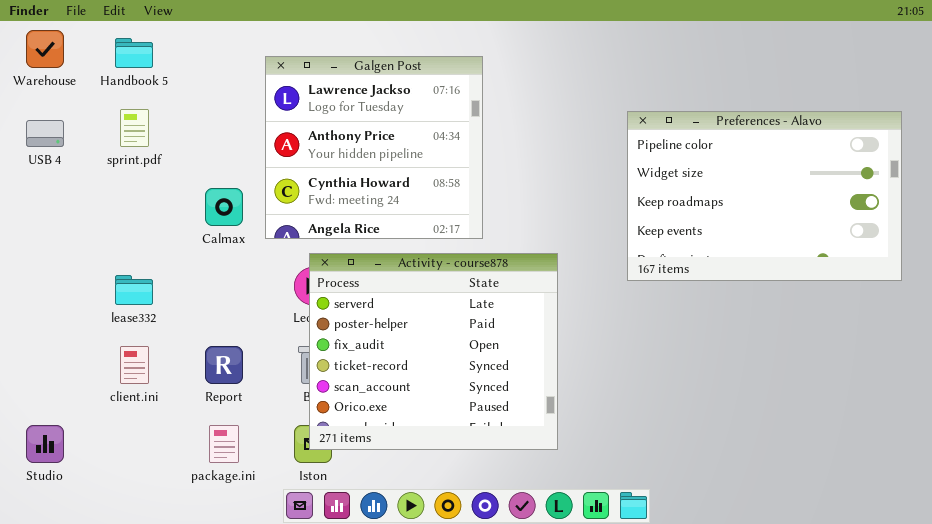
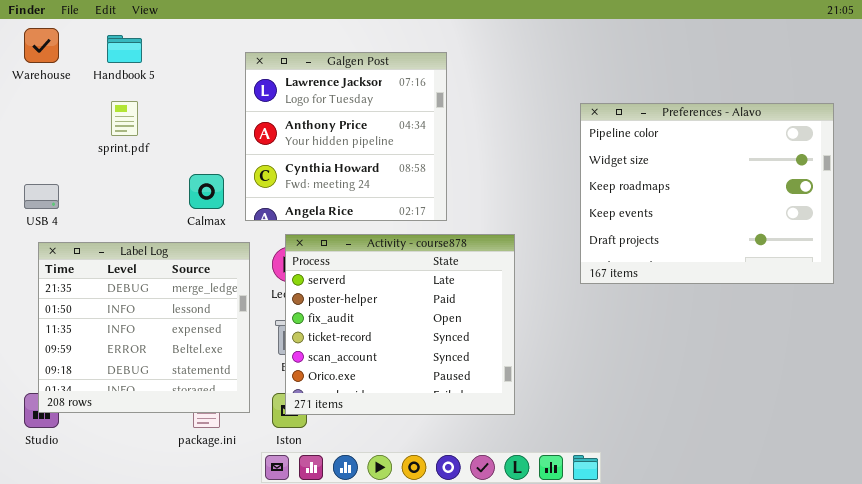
Preferences - Alavo: [627,111,902,281] -> [580,103,834,284], resized
USB 4: [26,120,64,147] -> [24,184,59,209], moved
Label Log: none -> [38,242,250,413], opened

